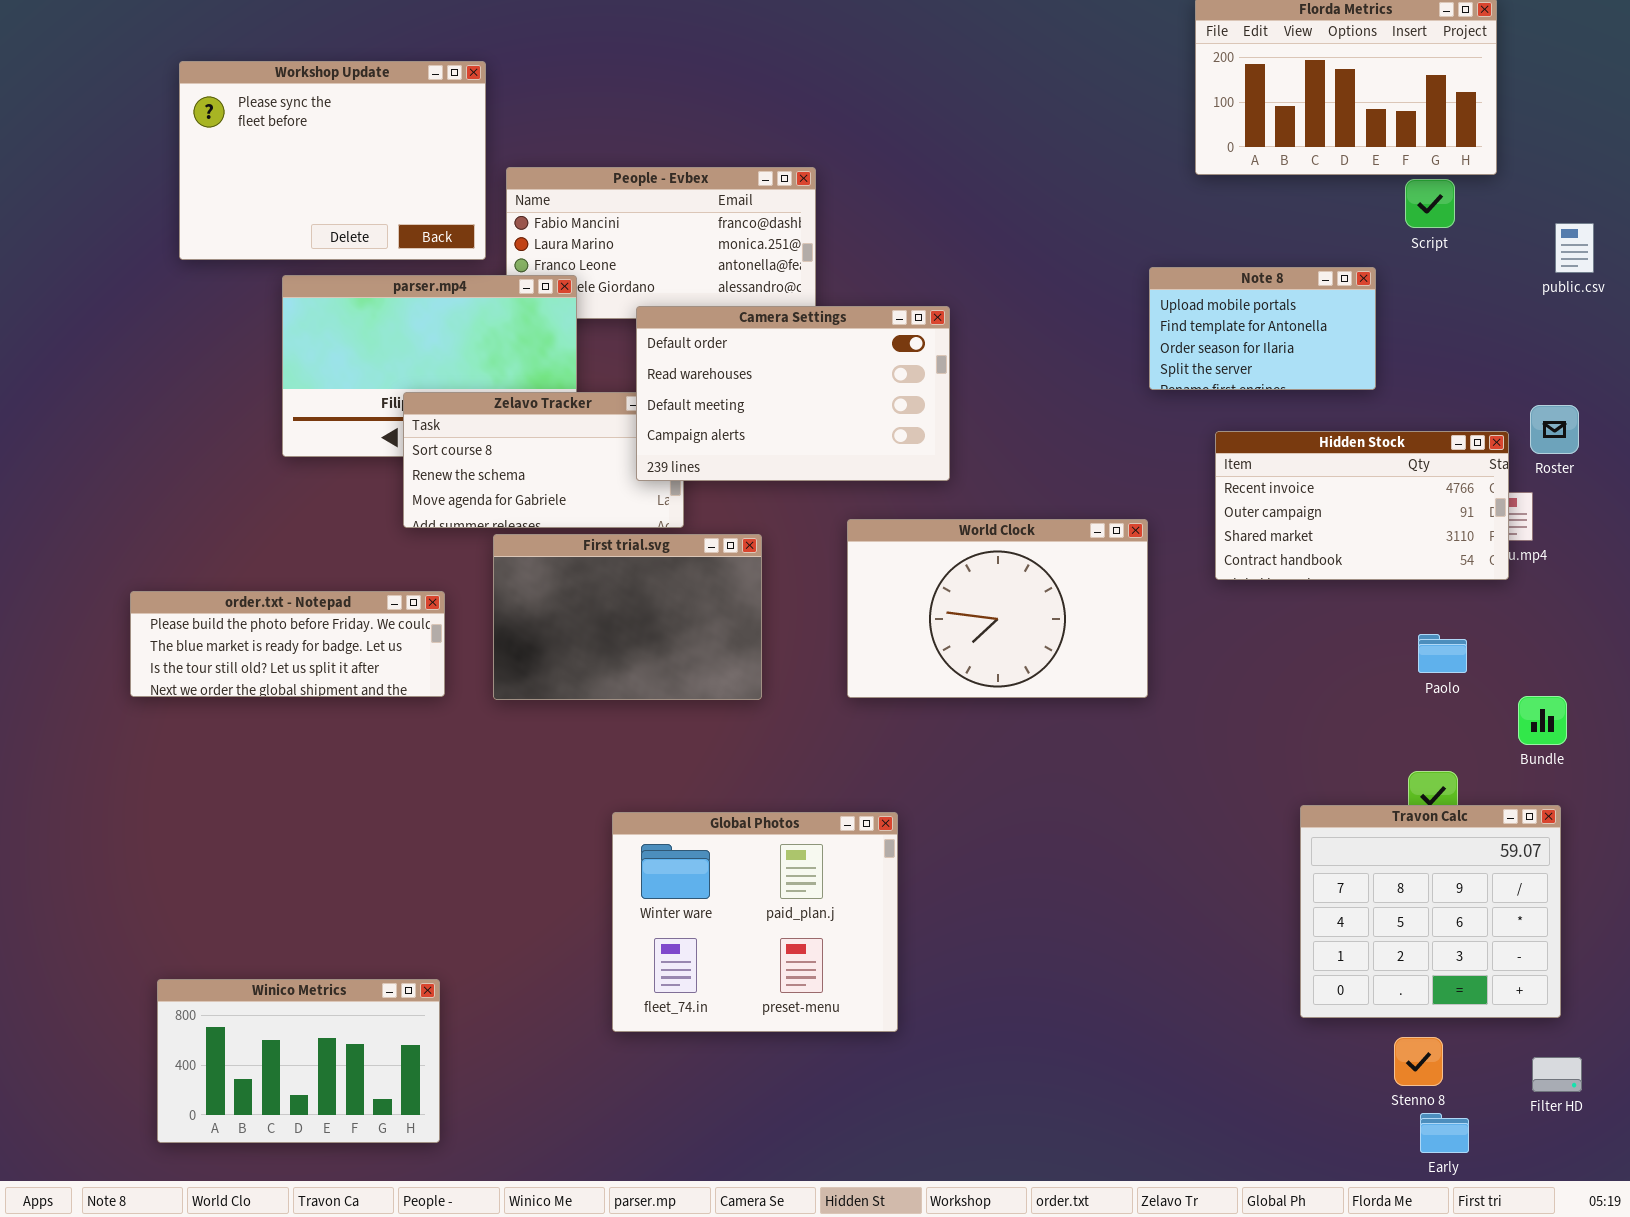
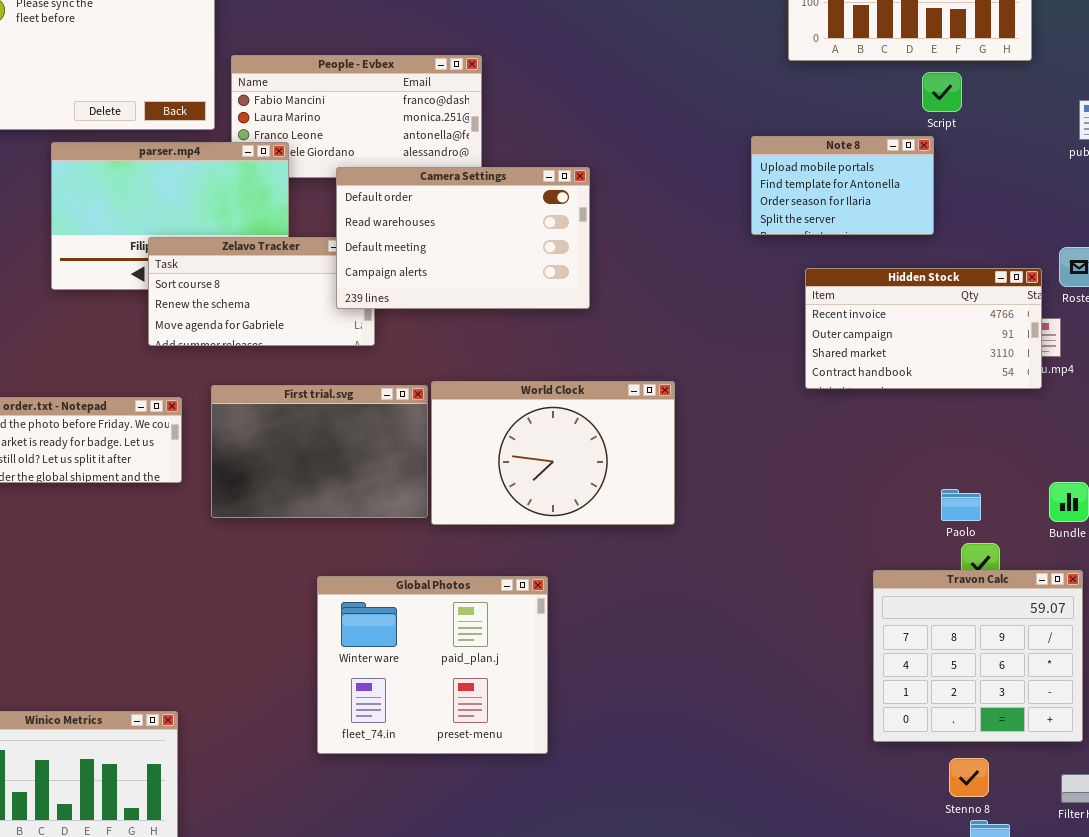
Script: [1405,179,1455,228] -> [922,72,962,112], moved
World Clock: [847,519,1148,698] -> [431,381,675,525], moved
First trial.svg: [493,534,762,700] -> [211,385,428,518], moved
Paolo: [1418,634,1467,673] -> [941,489,981,521], moved

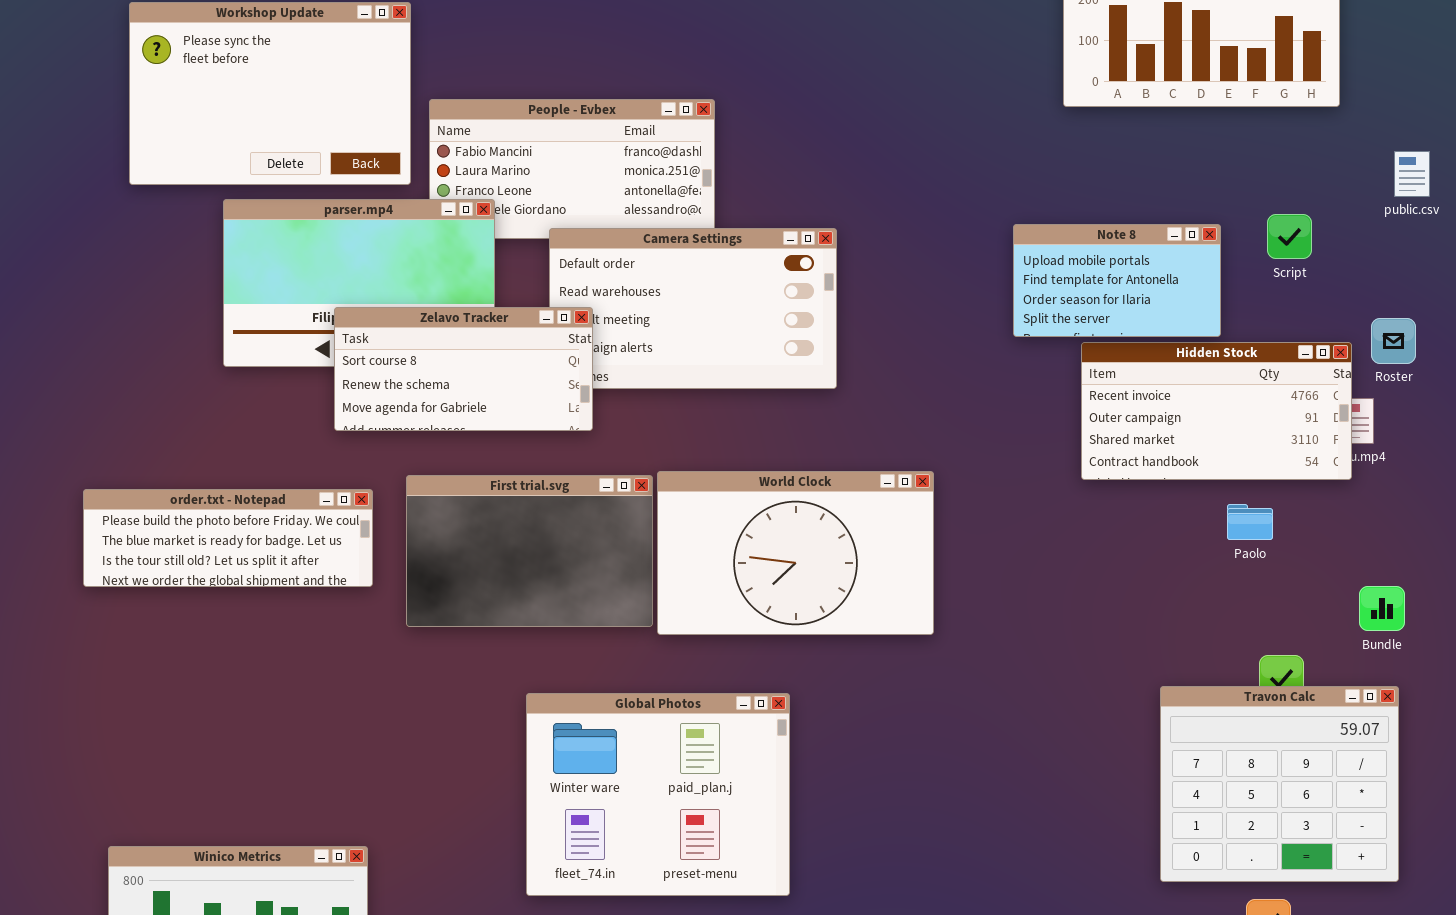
Script: [922,72,962,112] -> [1267,214,1312,259], moved
Note 8: [751,136,934,235] -> [1013,224,1221,337], moved
Zelavo Tracker: [148,237,375,346] -> [334,307,593,431], raised
Paolo: [941,489,981,521] -> [1227,504,1273,540], moved

